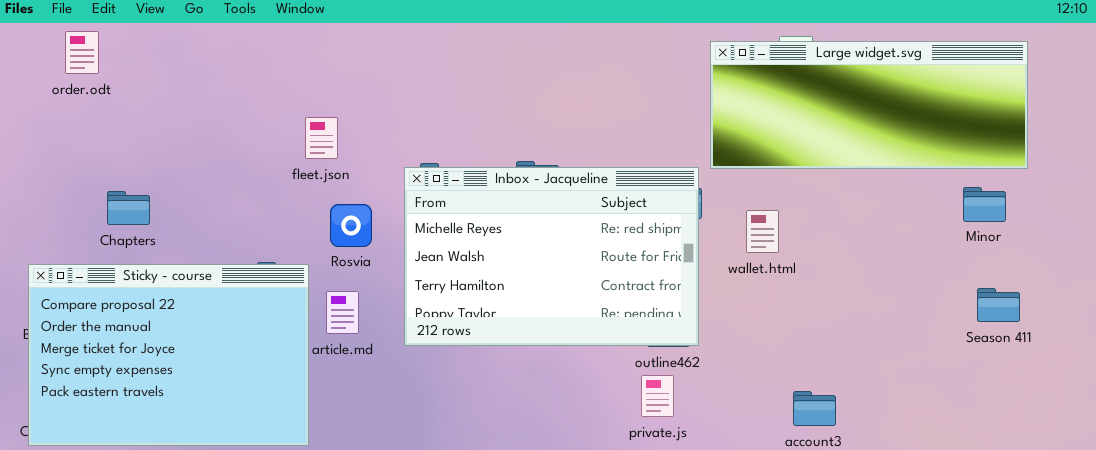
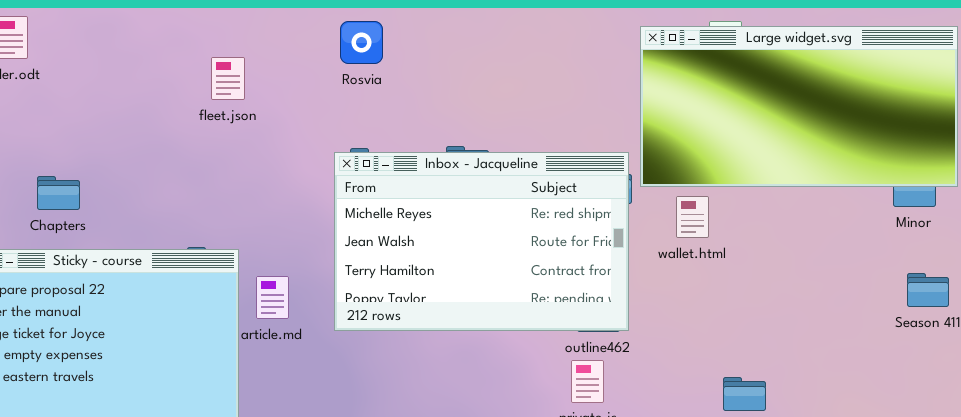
Large widget.svg: [710,41,1028,169] -> [640,26,958,187], resized
fleet.json: [305,117,338,159] -> [211,57,245,100], moved
Rosvia: [330,204,372,247] -> [340,21,383,64], moved

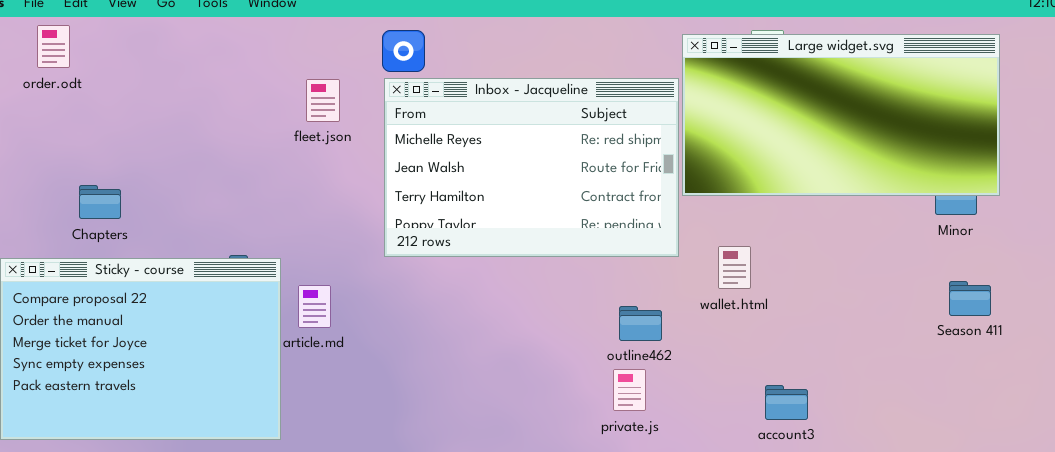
fleet.json: [211,57,245,100] -> [306,79,340,122], moved
Inbox - Jacqueline: [334,152,629,331] -> [384,78,679,257], moved
wallet.html: [676,196,709,238] -> [718,246,751,289], moved

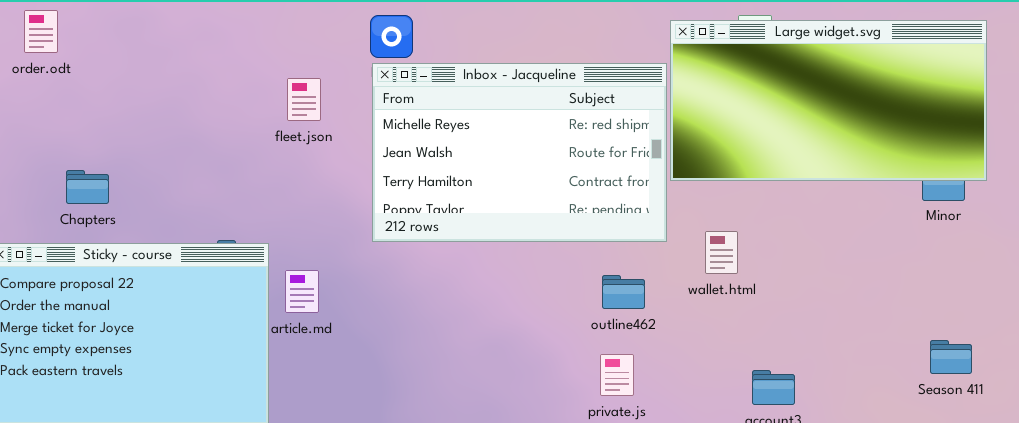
fleet.json: [306,79,340,122] -> [287,78,321,121], moved
Season 411: [949,281,991,316] -> [930,340,972,374], moved
outline462: [619,306,662,341] -> [602,275,645,309], moved

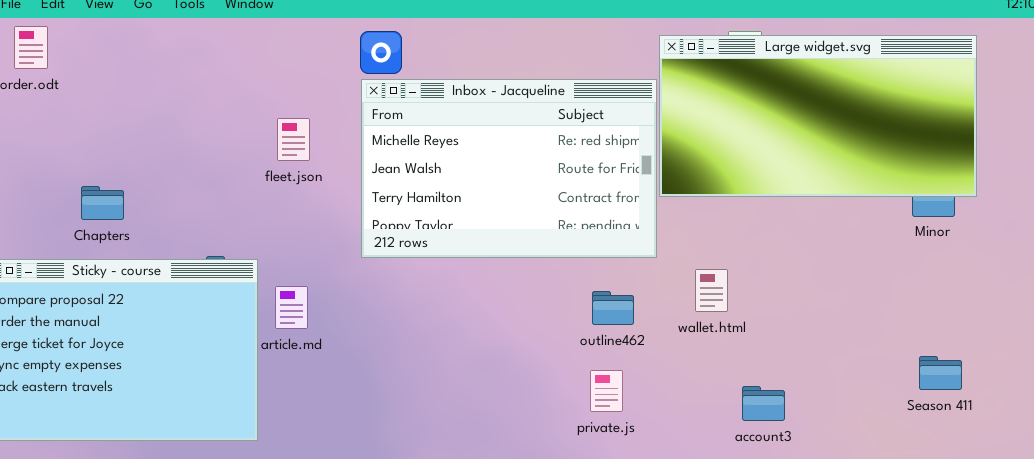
fleet.json: [287,78,321,121] -> [277,118,310,161], moved
Chapters: [66,170,109,204] -> [81,186,124,220], moved
wallet.html: [705,231,738,274] -> [695,269,728,312], moved

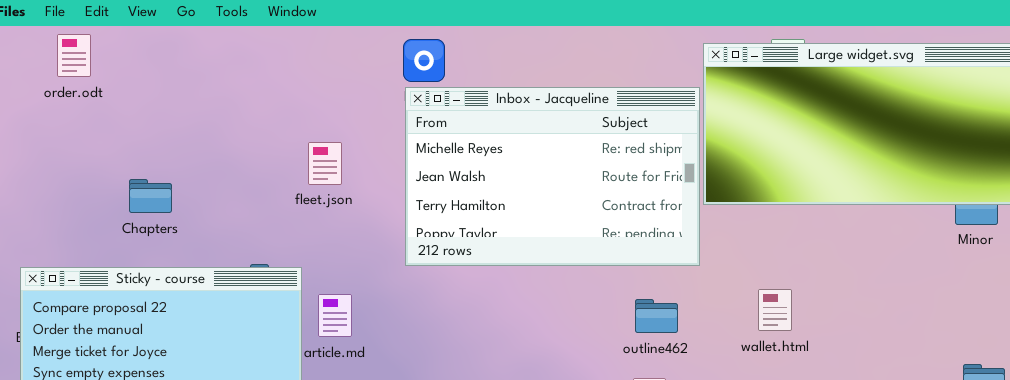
fleet.json: [277,118,310,161] -> [308,142,342,185], moved
Chapters: [81,186,124,220] -> [129,179,172,213], moved
wallet.html: [695,269,728,312] -> [758,289,792,331], moved

